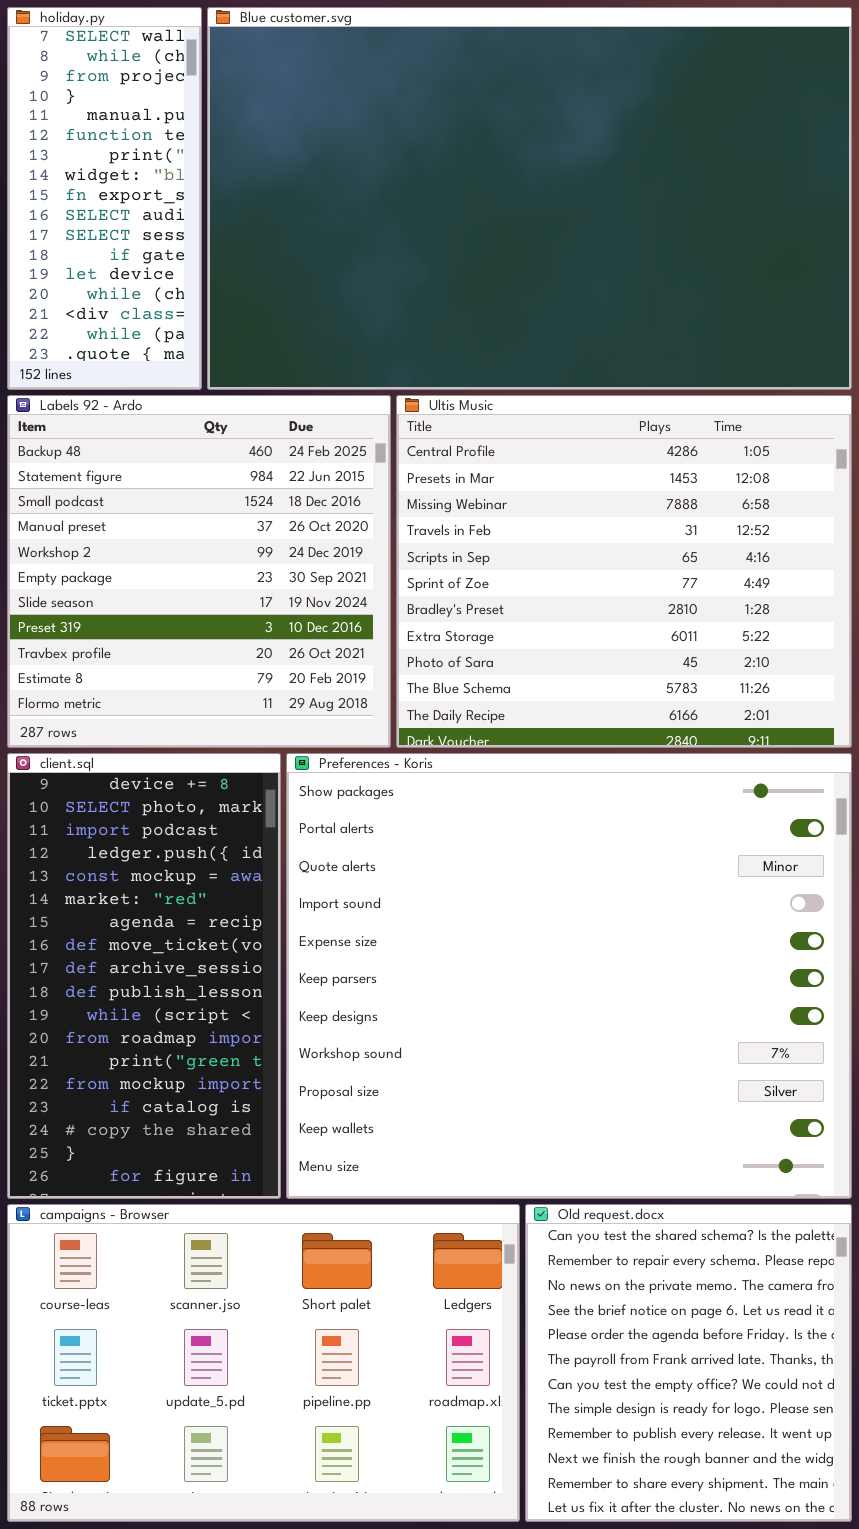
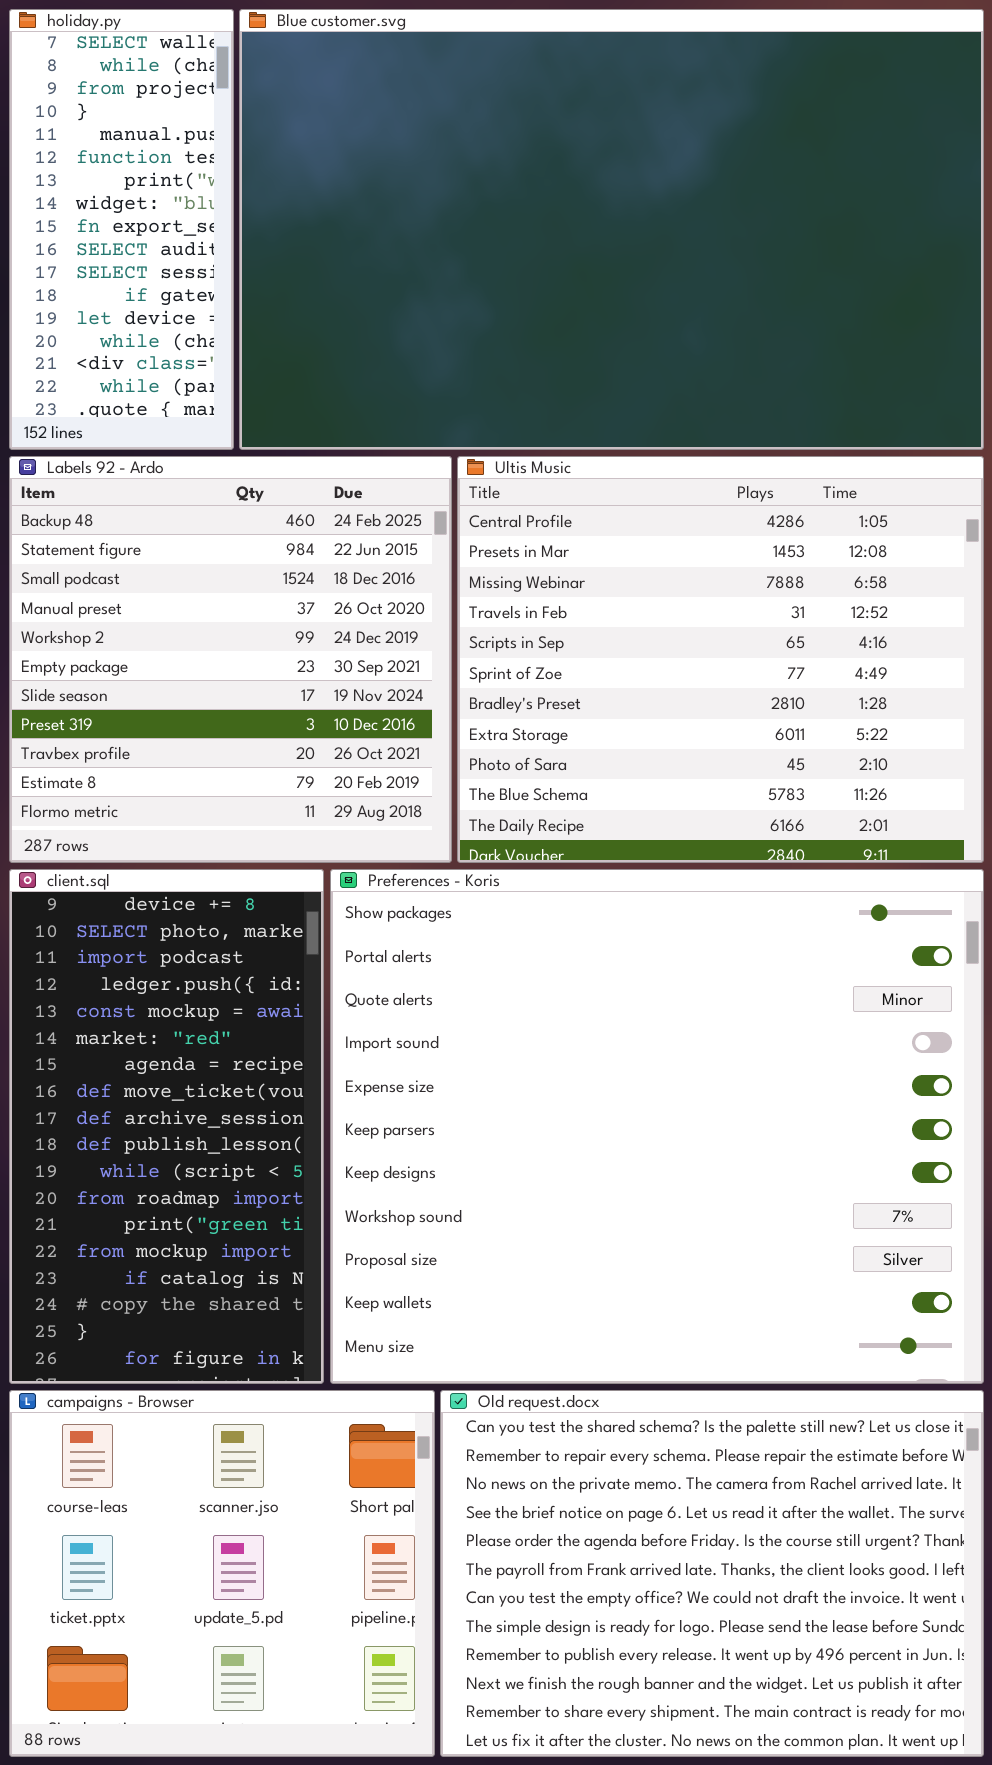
campaigns - Browser: [7,1204,520,1522] -> [9,1390,435,1757], resized
Old request.docx: [525,1204,852,1522] -> [440,1390,984,1757], resized

